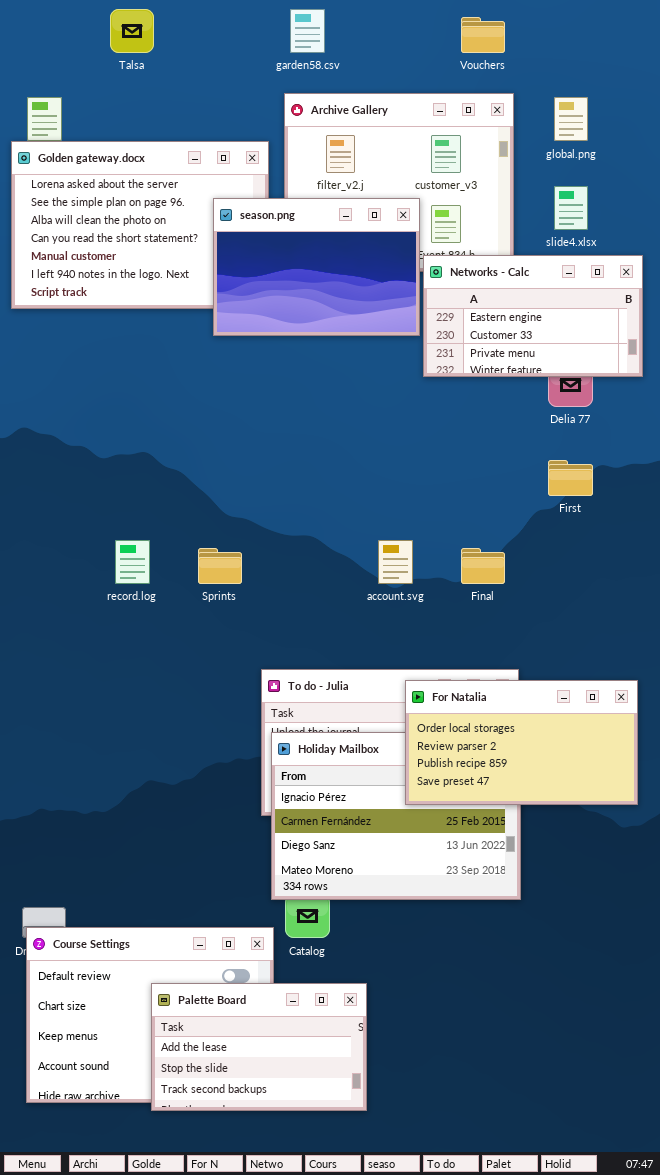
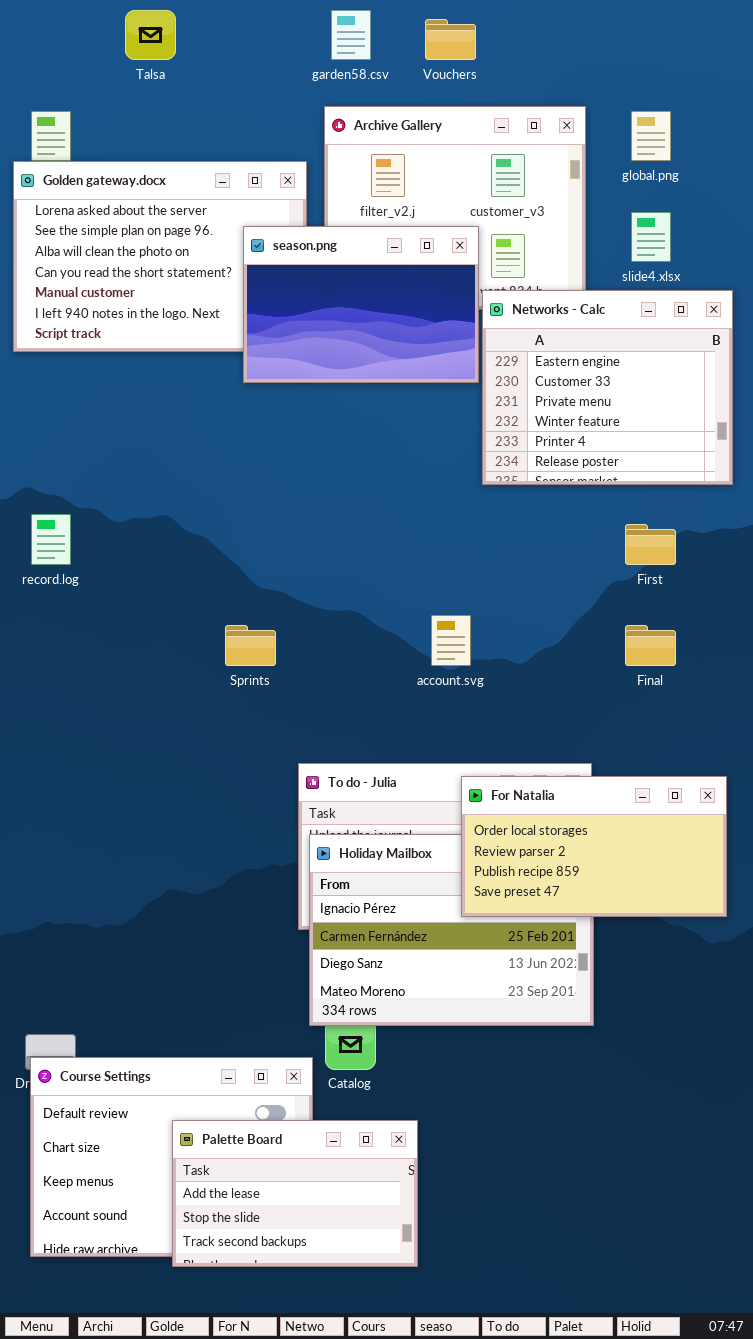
Vouchers: [461,17,505,53] -> [425,19,476,60], moved
Networks - Calc: [423,255,643,377] -> [482,290,733,485], resized
record.log: [115,540,150,584] -> [31,514,71,565], moved
Final: [461,548,505,584] -> [625,625,676,666], moved

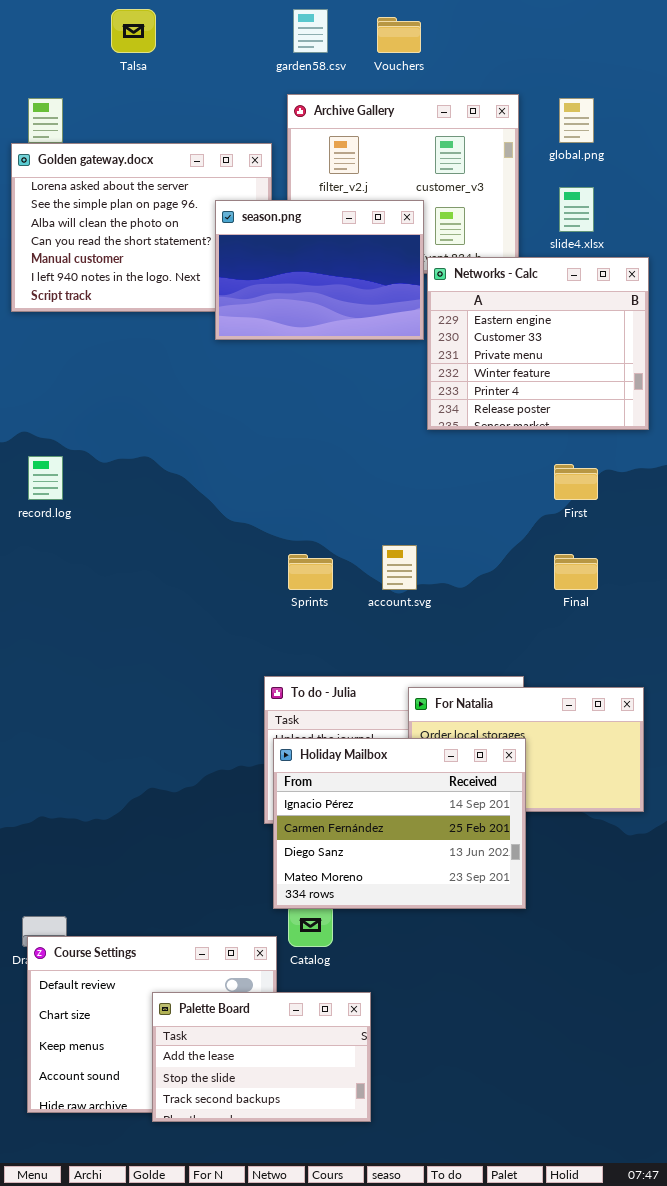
Sprints: [225,625,276,666] -> [288,554,333,590], moved
Holiday Mailbox: [309,834,594,1026] -> [273,738,526,909], raised

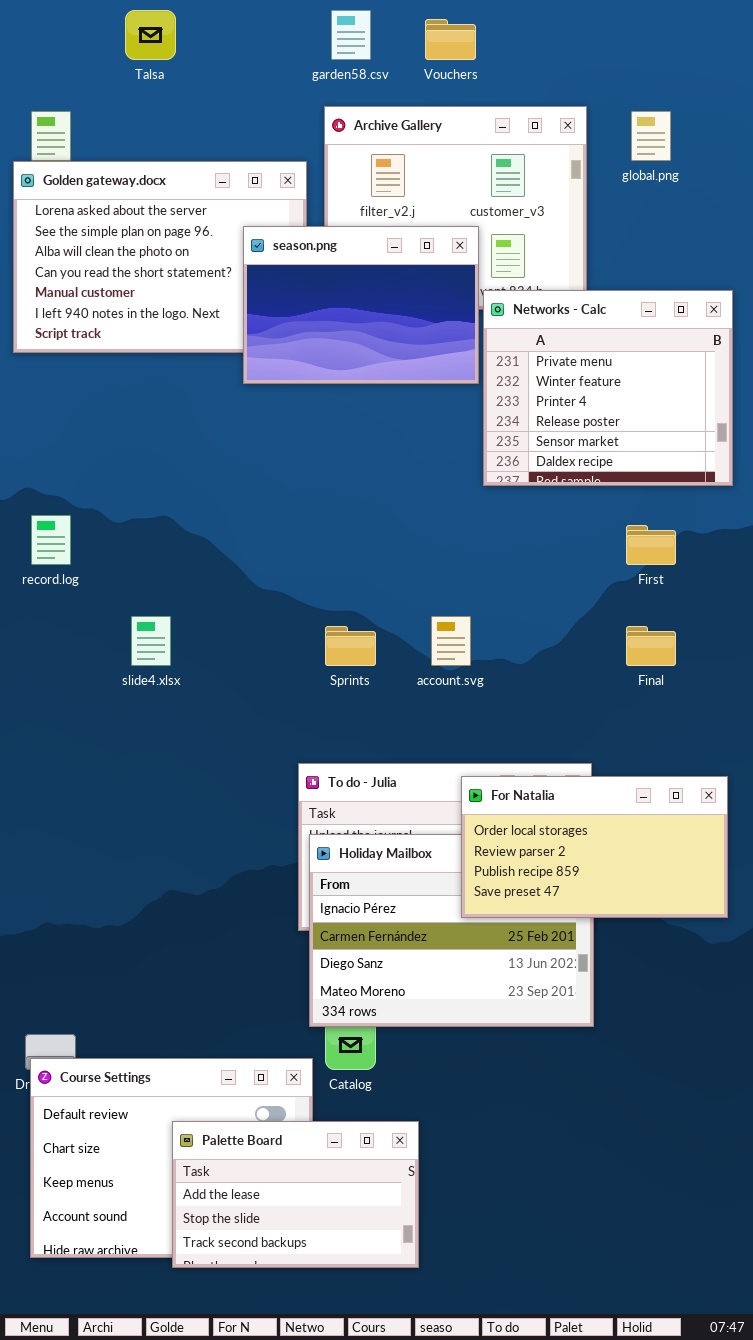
slide4.xlsx: [559,187,594,232] -> [131,616,171,666], moved
Networks - Calc: [427,257,649,430] -> [483,290,733,486], scrolled down 2 rows
For Natalia: [408,687,644,812] -> [461,776,728,918], raised

